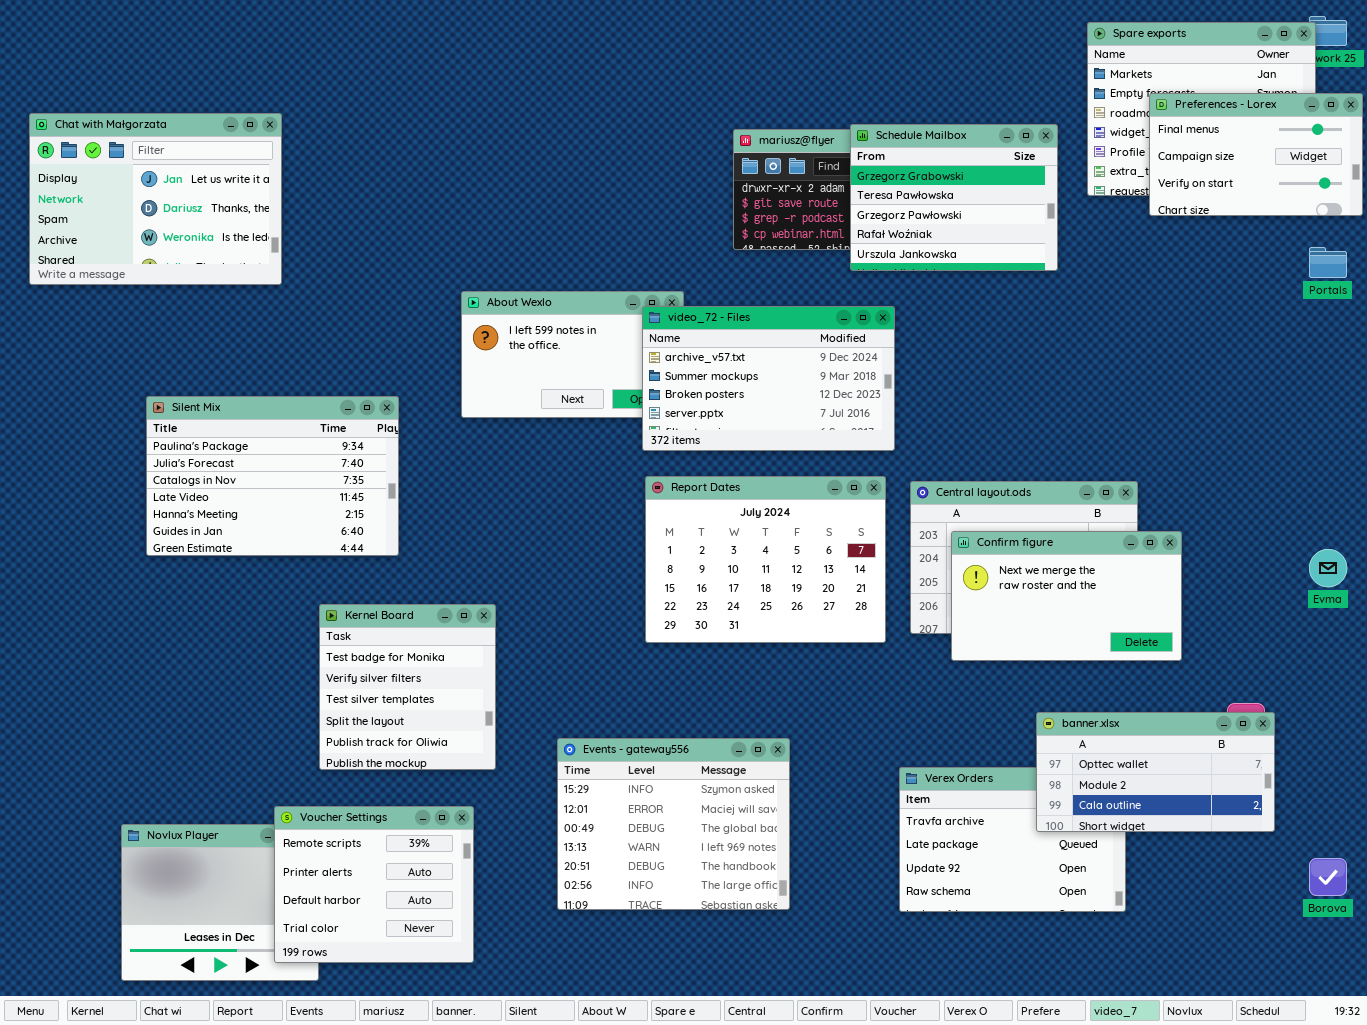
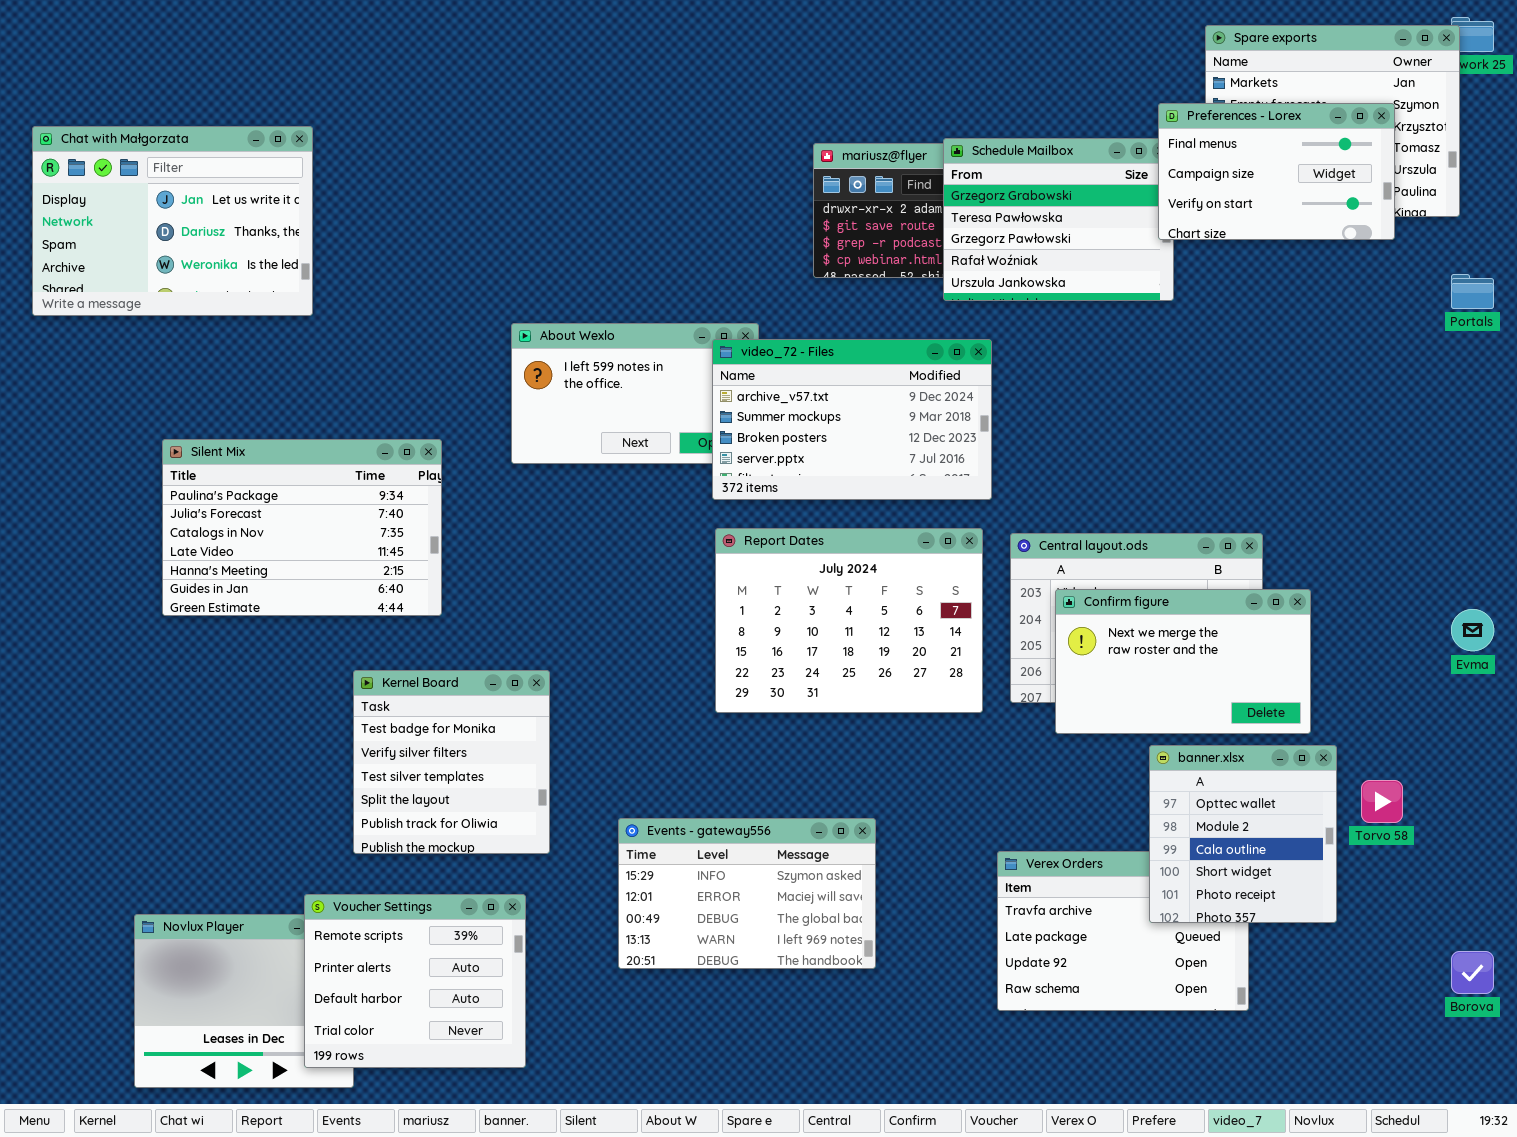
Preferences - Lorex: [1149,93,1363,216] -> [1158,103,1395,240], moved
banner.xlsx: [1036,712,1275,832] -> [1149,745,1337,923], resized
Events - gateway556: [557,738,790,910] -> [618,818,876,969], resized

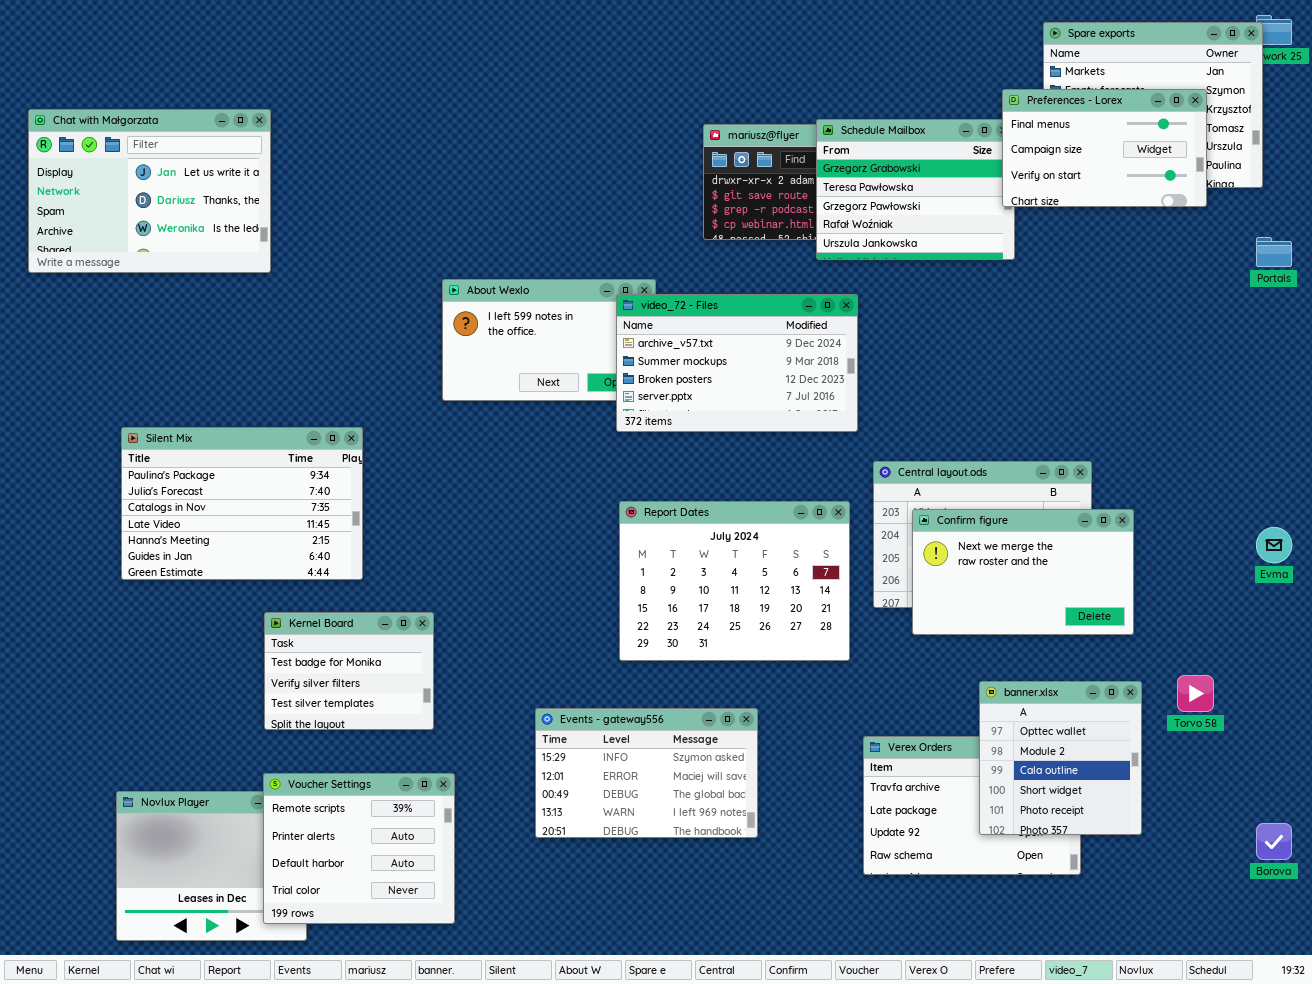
Silent Mix: [162,439,442,616] -> [121,427,363,580], moved
Report Dates: [715,528,983,713] -> [619,501,850,661], moved
Kernel Board: [353,670,550,854] -> [264,612,434,730], moved, resized
banner.xlsx: [1149,745,1337,923] -> [979,681,1142,835], moved

